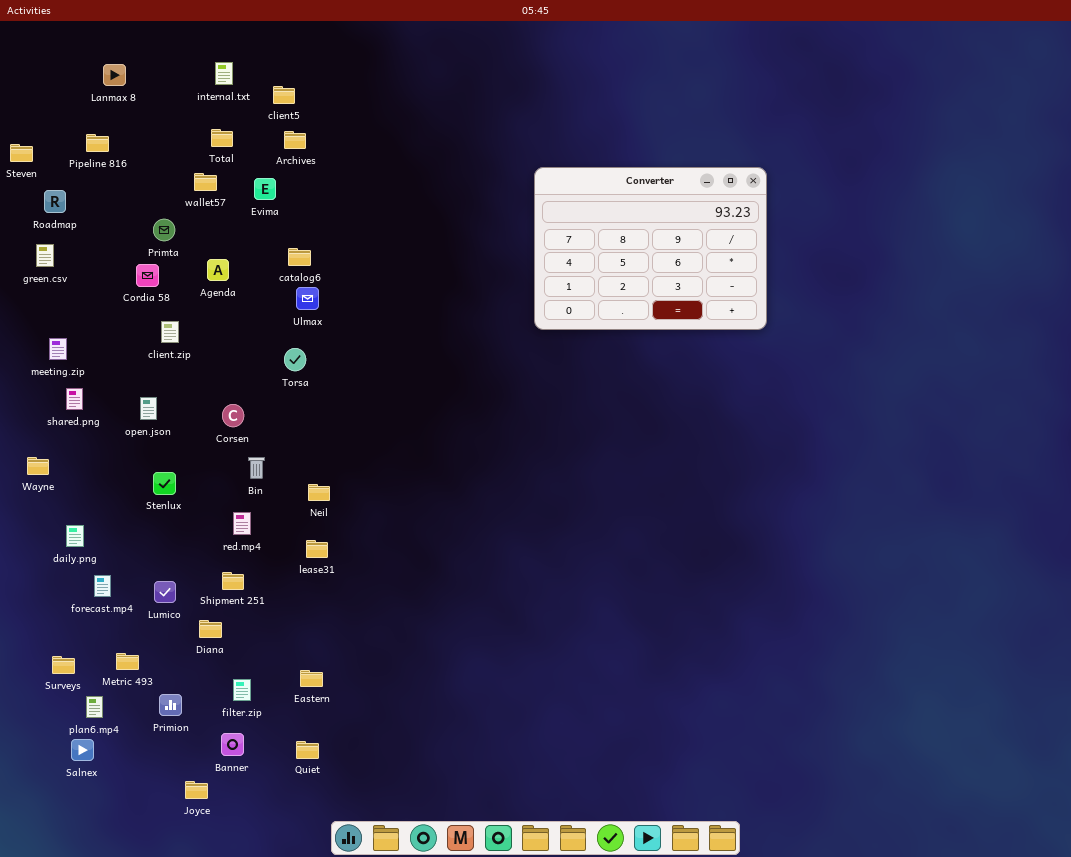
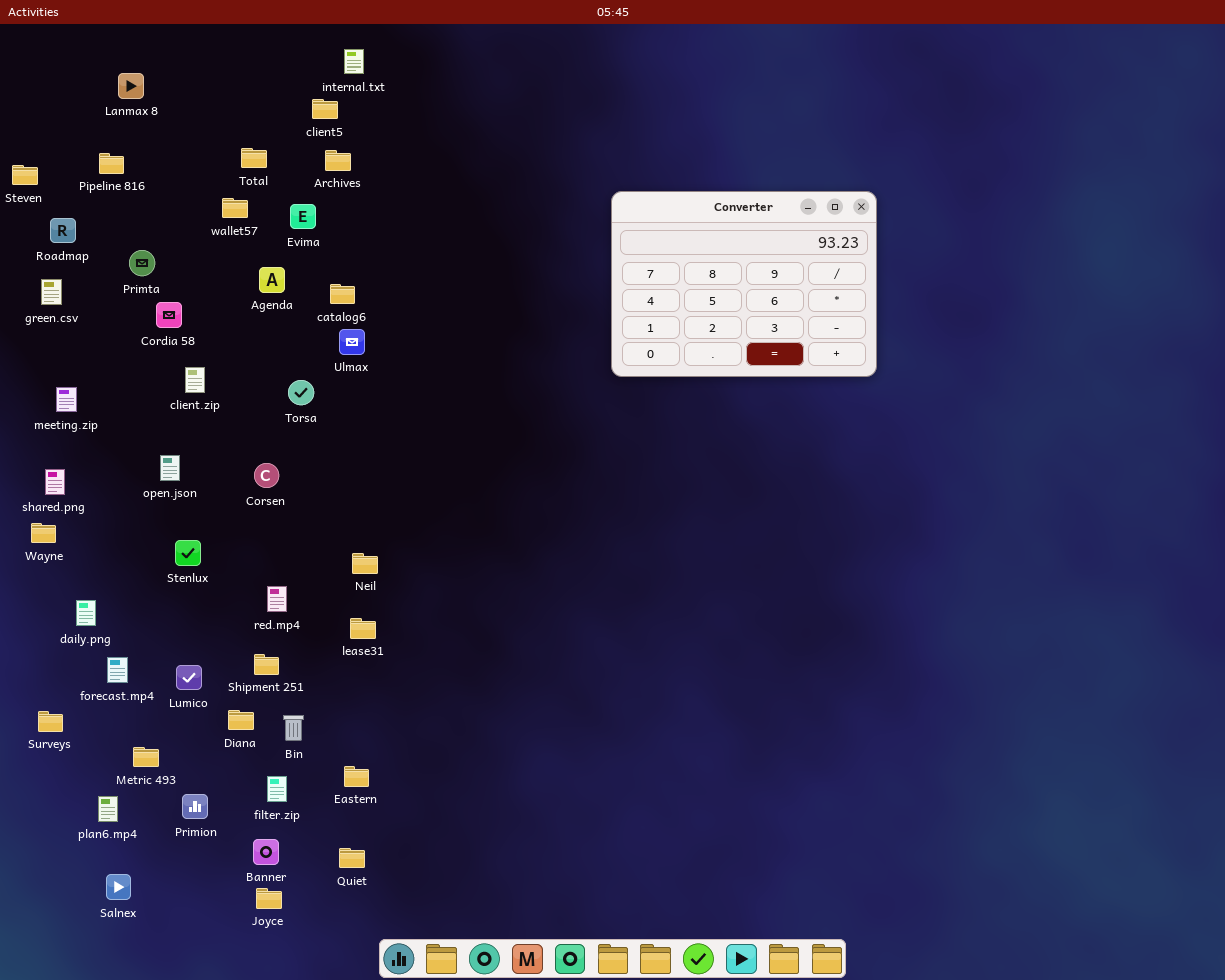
internal.txt: [215,62,233,85] -> [344,49,364,74], moved
Primta: [153,219,175,241] -> [129,250,155,276], moved
Agenda: [207,259,229,281] -> [259,267,285,293], moved
Torsa: [284,348,306,371] -> [288,380,314,405], moved
shared.png: [66,388,83,410] -> [45,469,65,495], moved
Bin: [248,457,265,479] -> [283,715,304,741], moved
Surveys: [52,656,75,674] -> [38,711,63,732], moved
Salnex: [71,739,94,761] -> [106,874,131,900], moved
Joyce: [185,781,208,799] -> [256,888,282,909], moved

